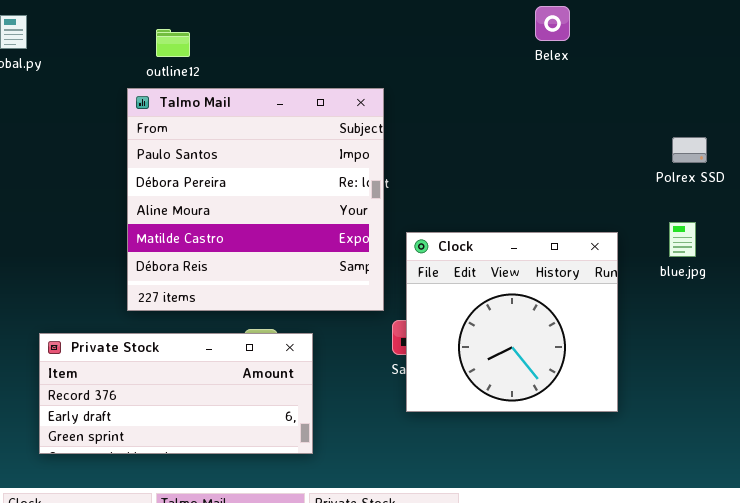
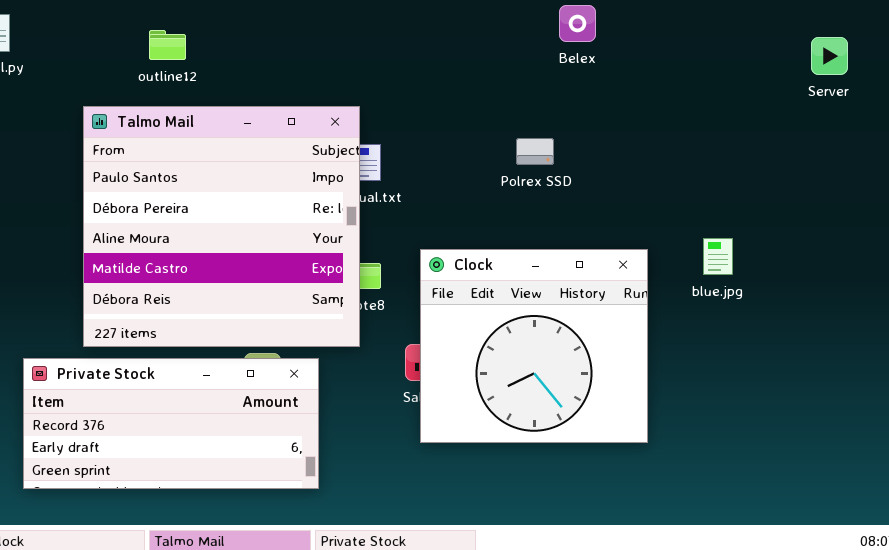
Talmo Mail: [127,88,384,311] -> [83,106,360,347], moved
Polrex SSD: [672,137,707,163] -> [516,138,554,165], moved

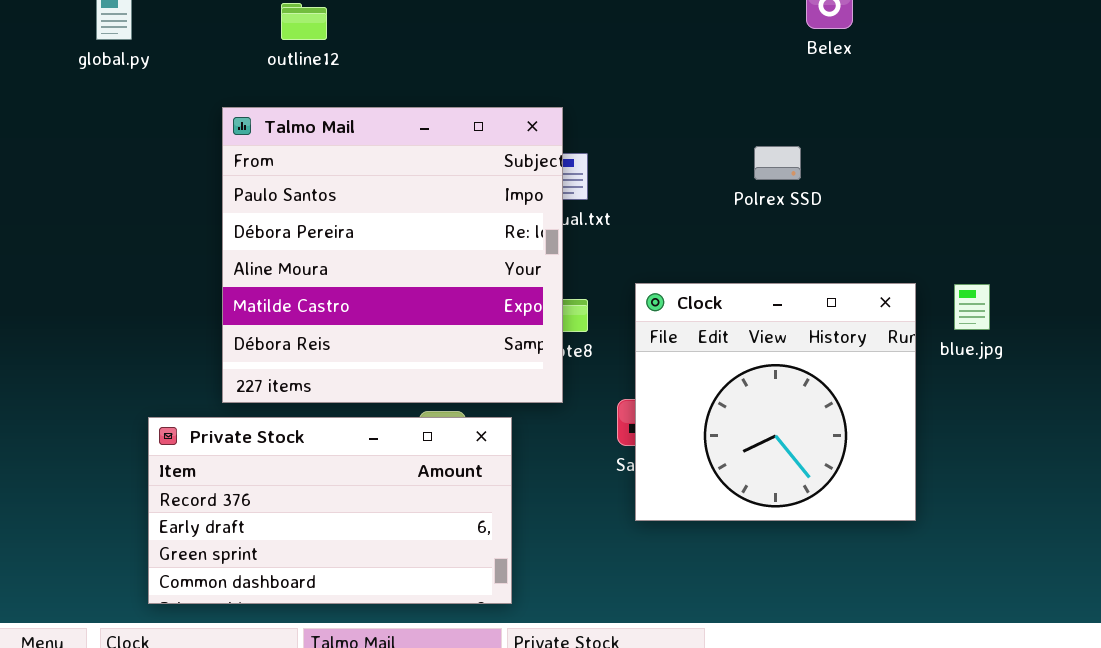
outline12: [149,30,186,60] -> [281,3,327,40], moved
blue.jpg: [703,238,733,275] -> [954,284,990,330], moved
Private Stock: [23,358,319,489] -> [148,417,512,604], resized

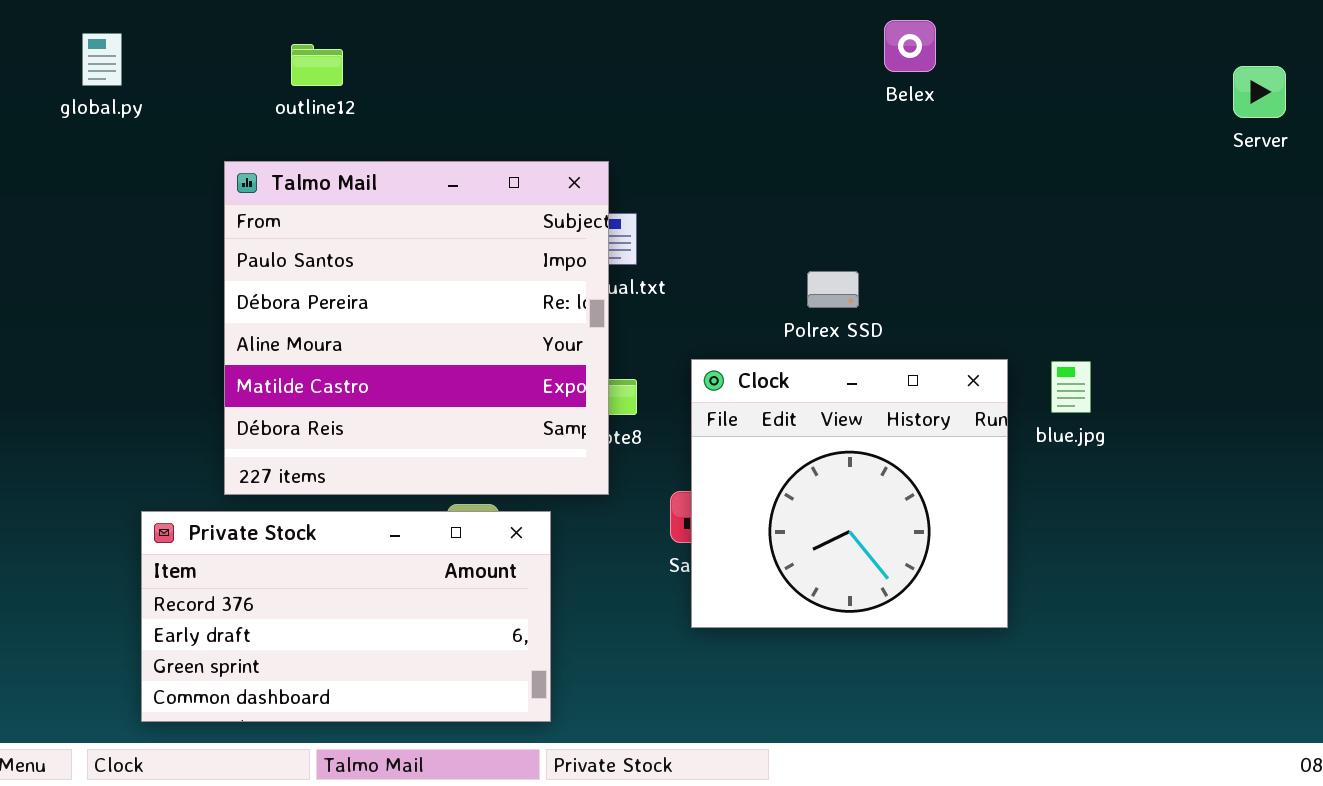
Polrex SSD: [754,146,801,180] -> [807,271,859,308], moved

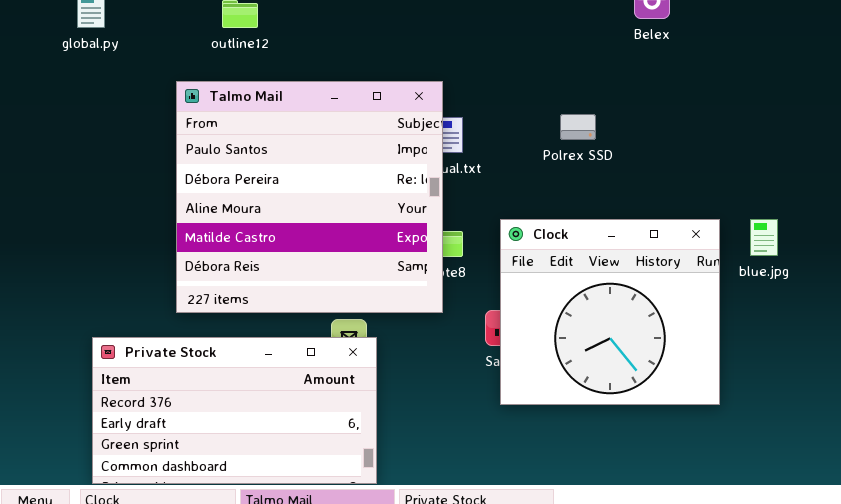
Polrex SSD: [807,271,859,308] -> [560,114,596,140], moved
Private Stock: [141,511,551,722] -> [92,337,377,484], moved

